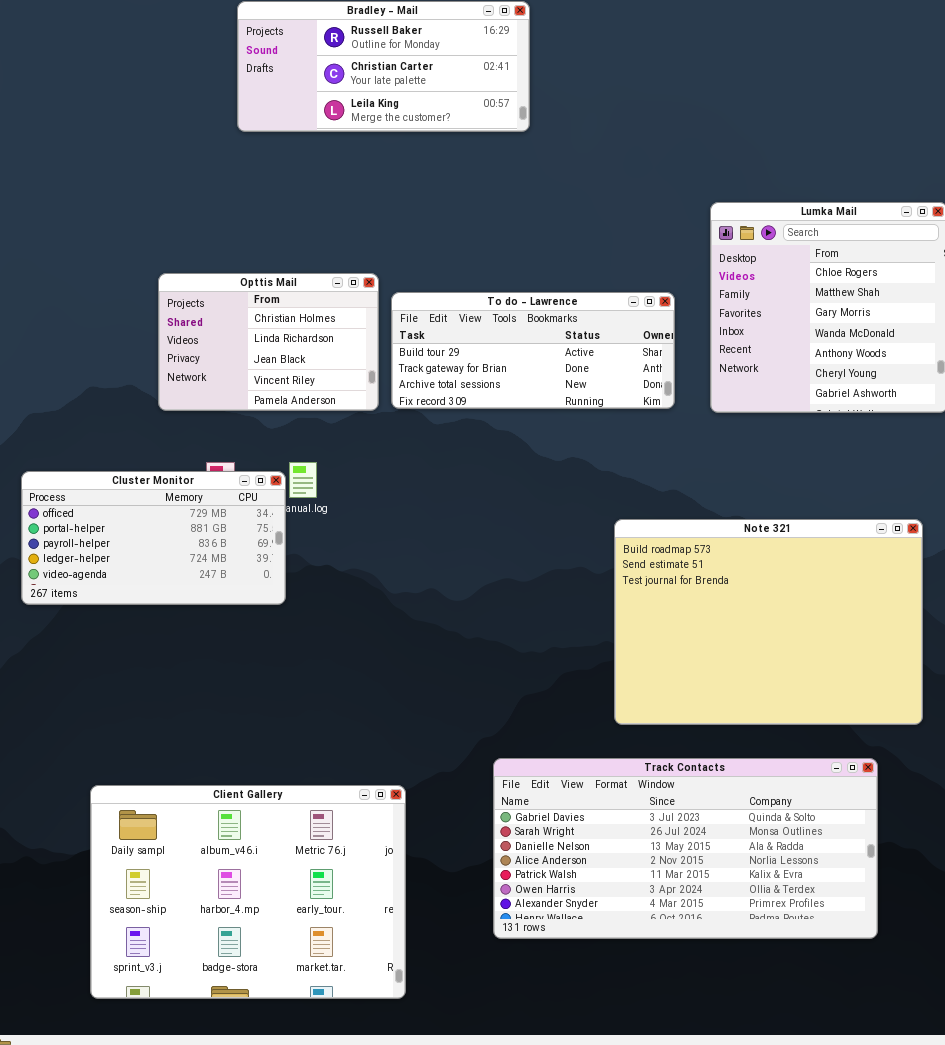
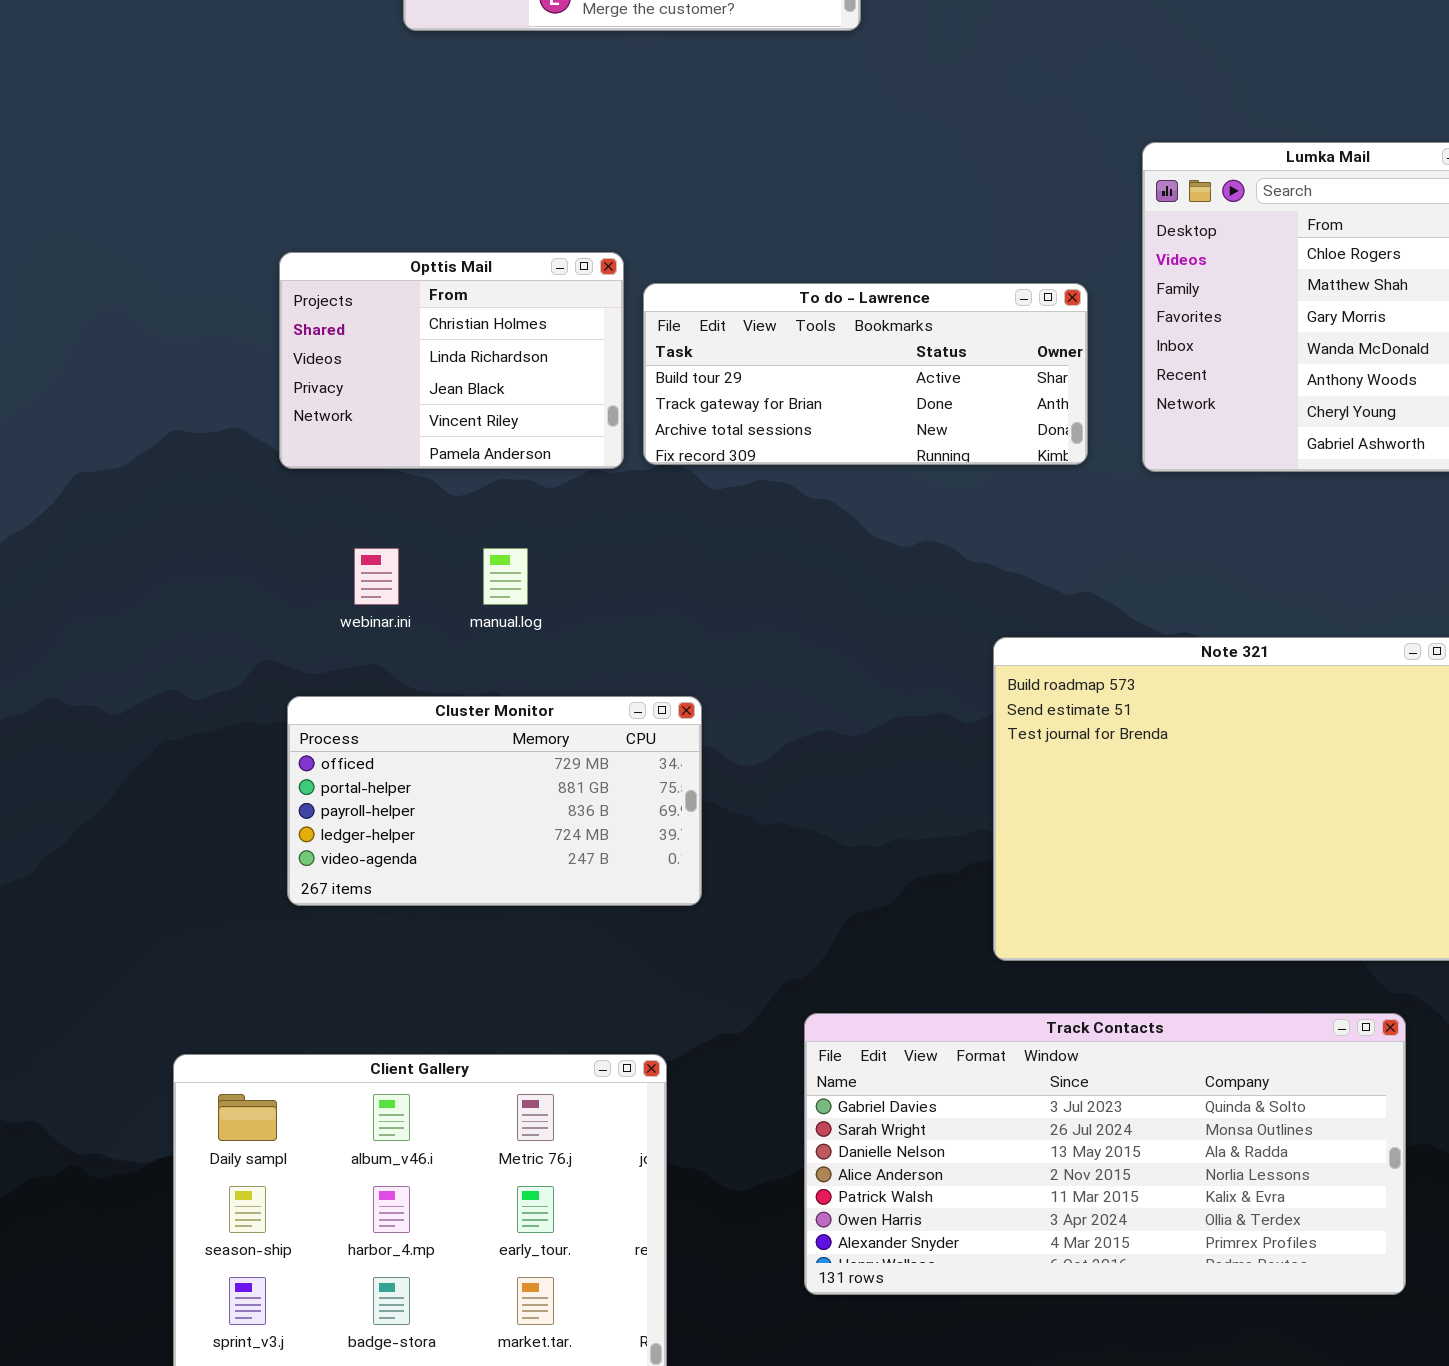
Cluster Monitor: [21,471,286,605] -> [287,696,702,906], moved

